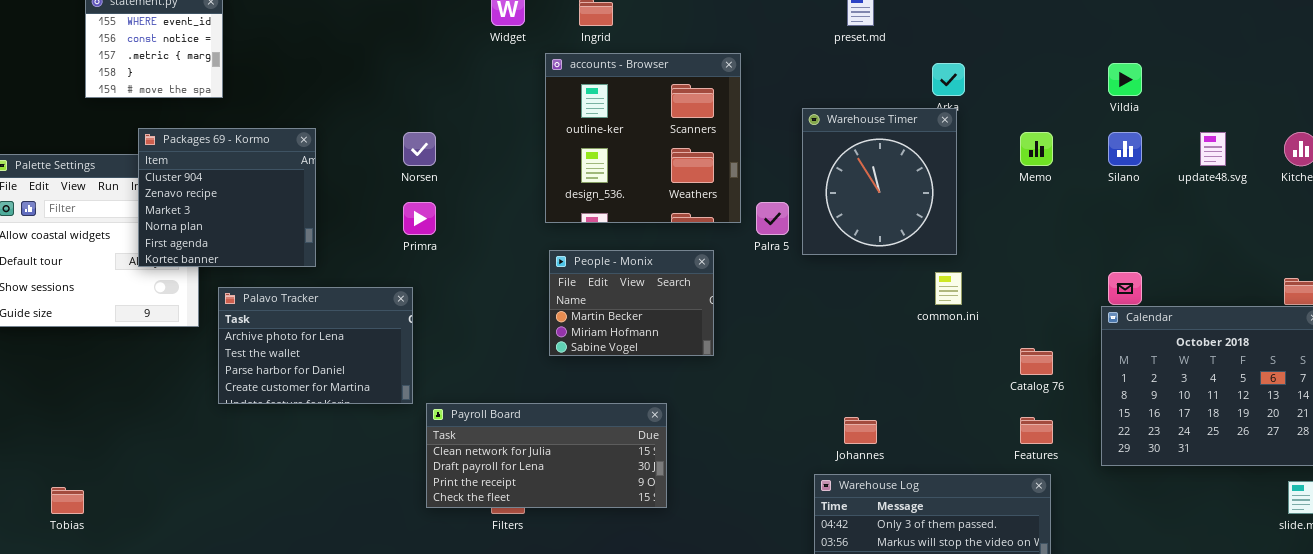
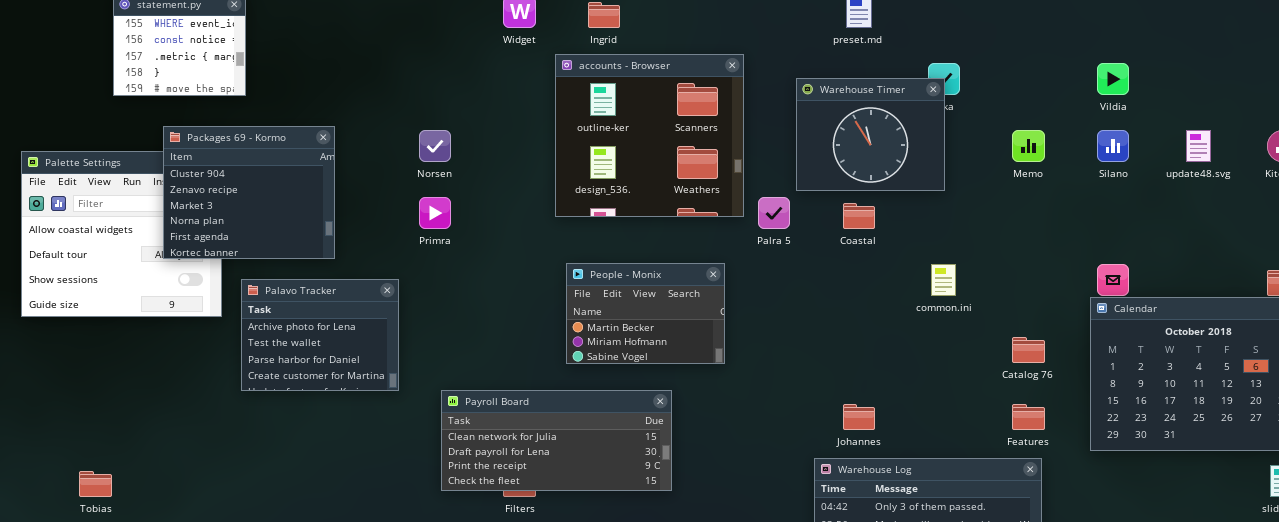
Warehouse Timer: [802,108,957,255] -> [796,78,945,191], moved, resized
People - Monix: [549,250,714,356] -> [566,263,725,364], moved
Palavo Tracker: [218,287,413,404] -> [241,279,399,391], resized

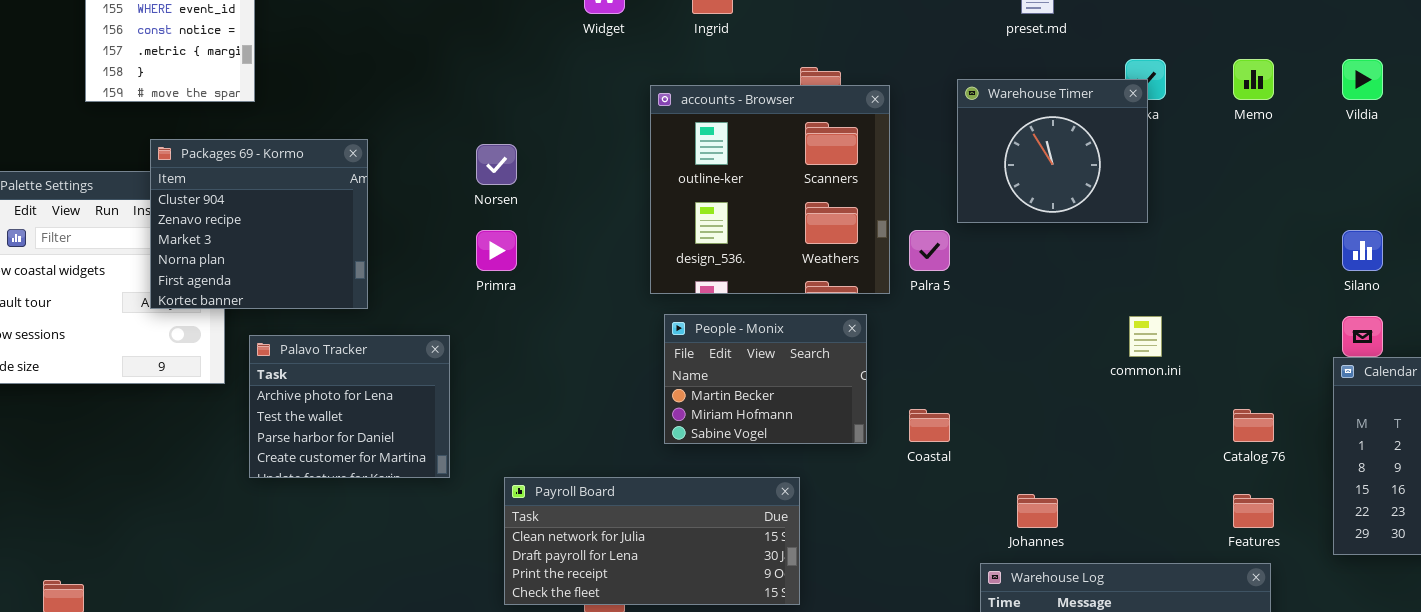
accounts - Browser: [555,54,744,217] -> [650,85,890,294], moved
Memo: [1012,130,1045,162] -> [1233,59,1274,100], moved
Silano: [1097,130,1129,162] -> [1342,230,1383,271], moved
Coastal: [843,203,875,229] -> [909,409,950,442], moved

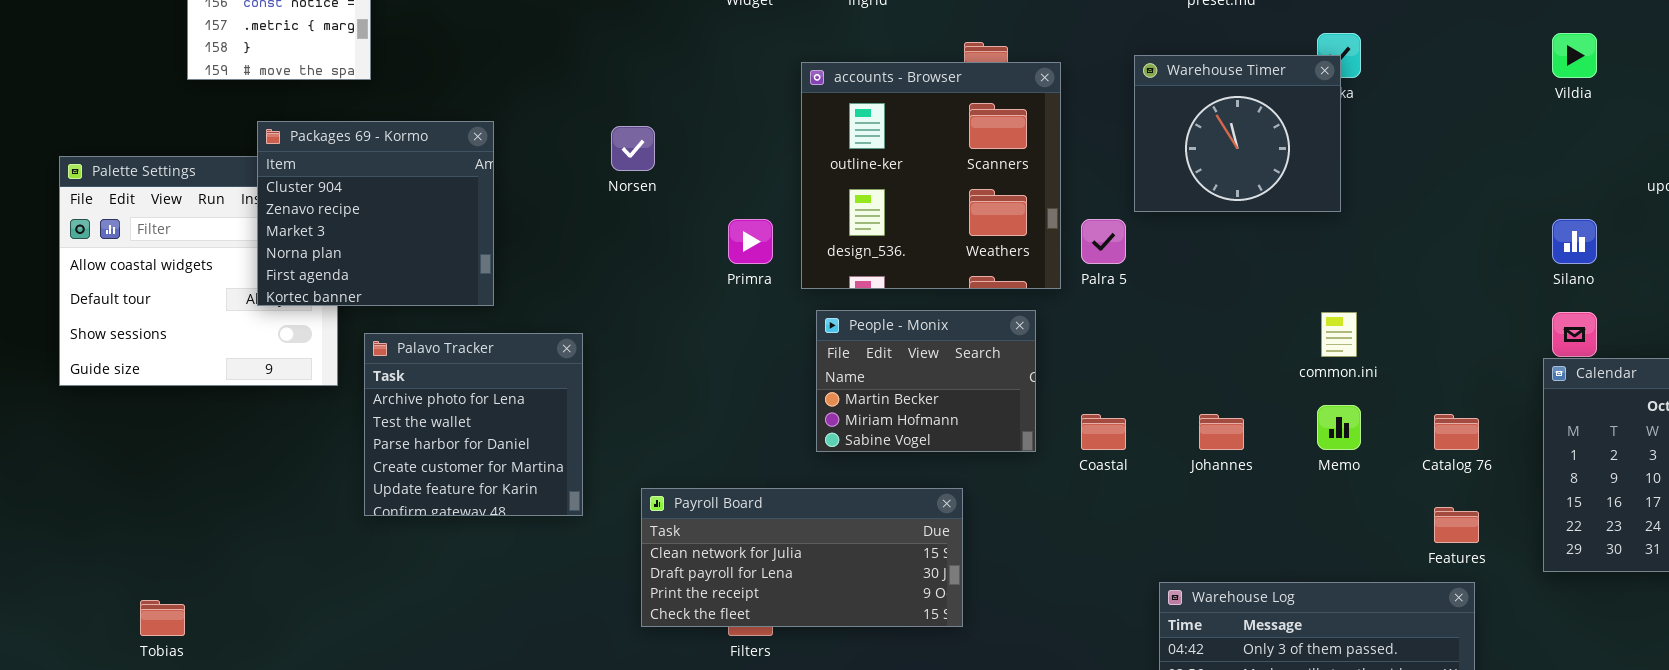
Memo: [1233,59,1274,100] -> [1317,405,1361,450], moved
Primra: [476,230,517,271] -> [728,219,773,264], moved
Palavo Tracker: [249,335,450,478] -> [364,333,583,516], resized
Johannes: [1017,494,1058,528] -> [1199,414,1244,450], moved

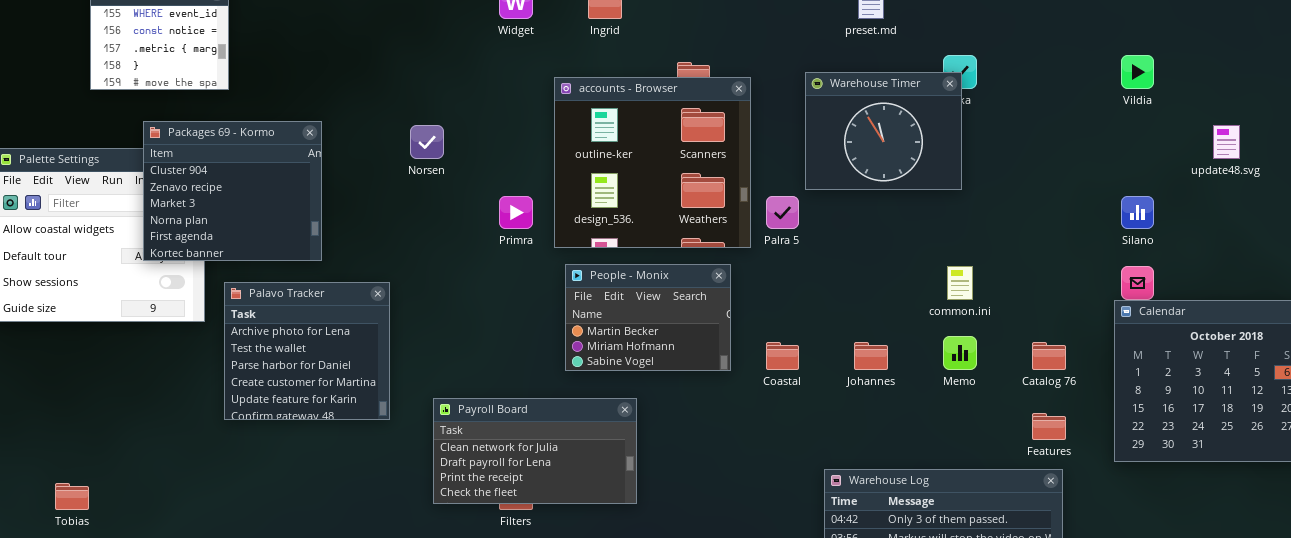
Payroll Board: [641,488,963,627] -> [433,398,637,504], resized

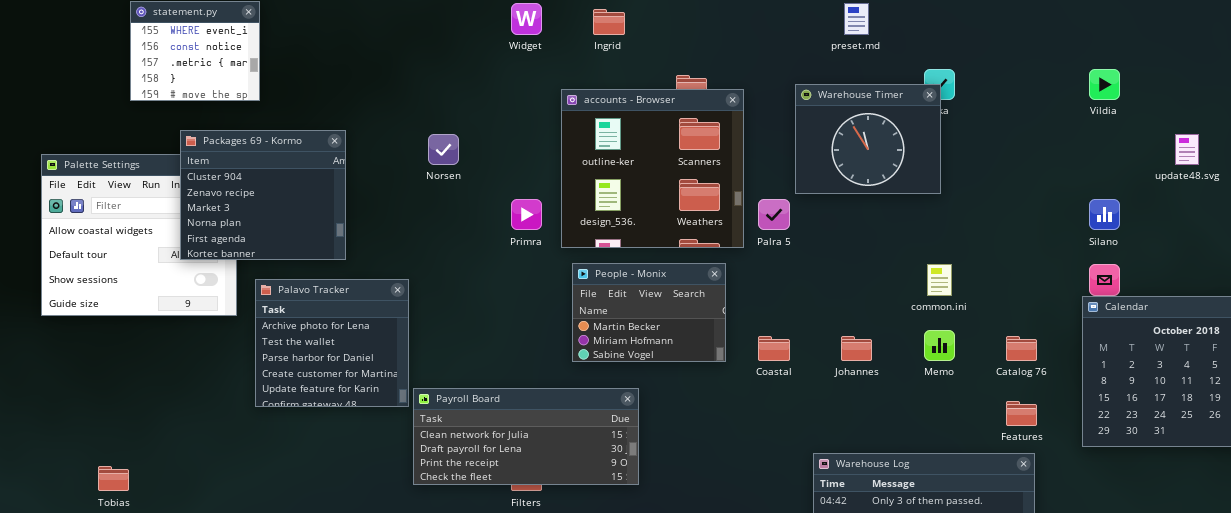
Payroll Board: [433,398,637,504] -> [413,388,639,485], resized

